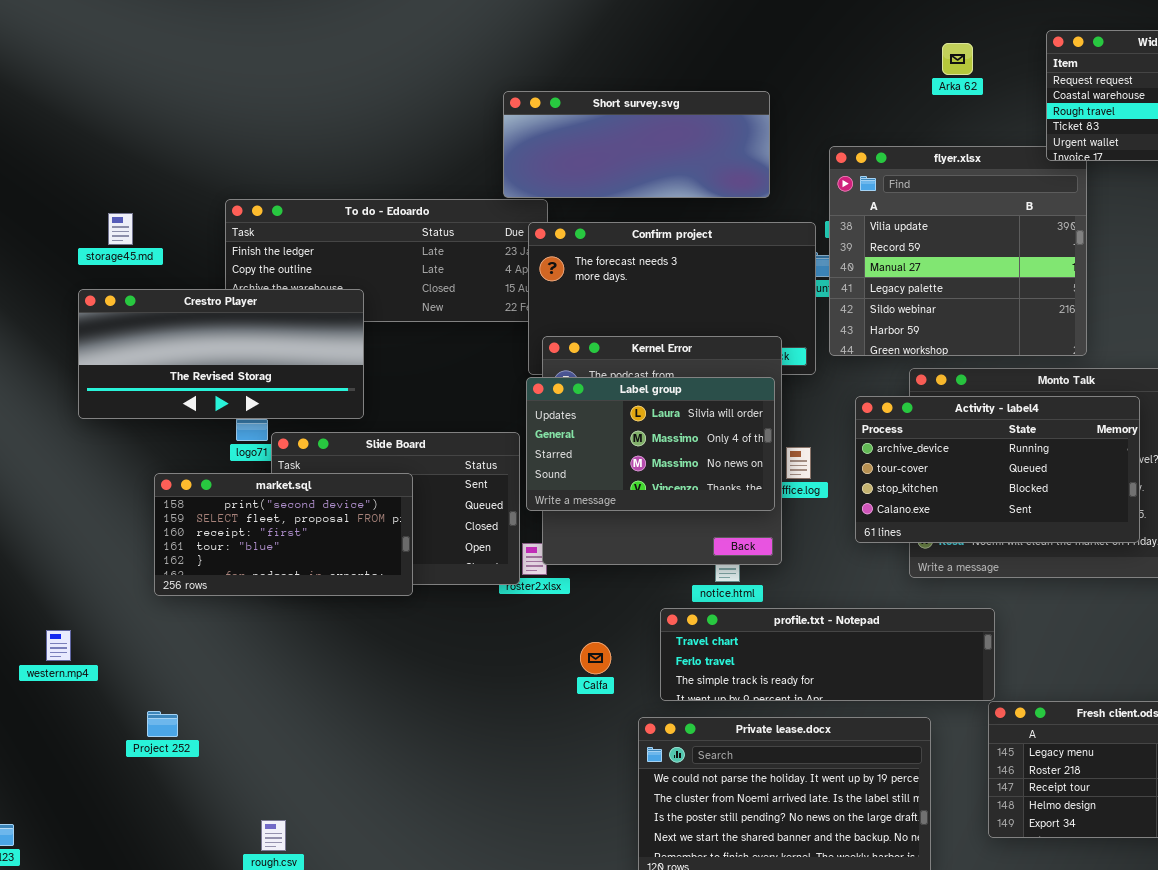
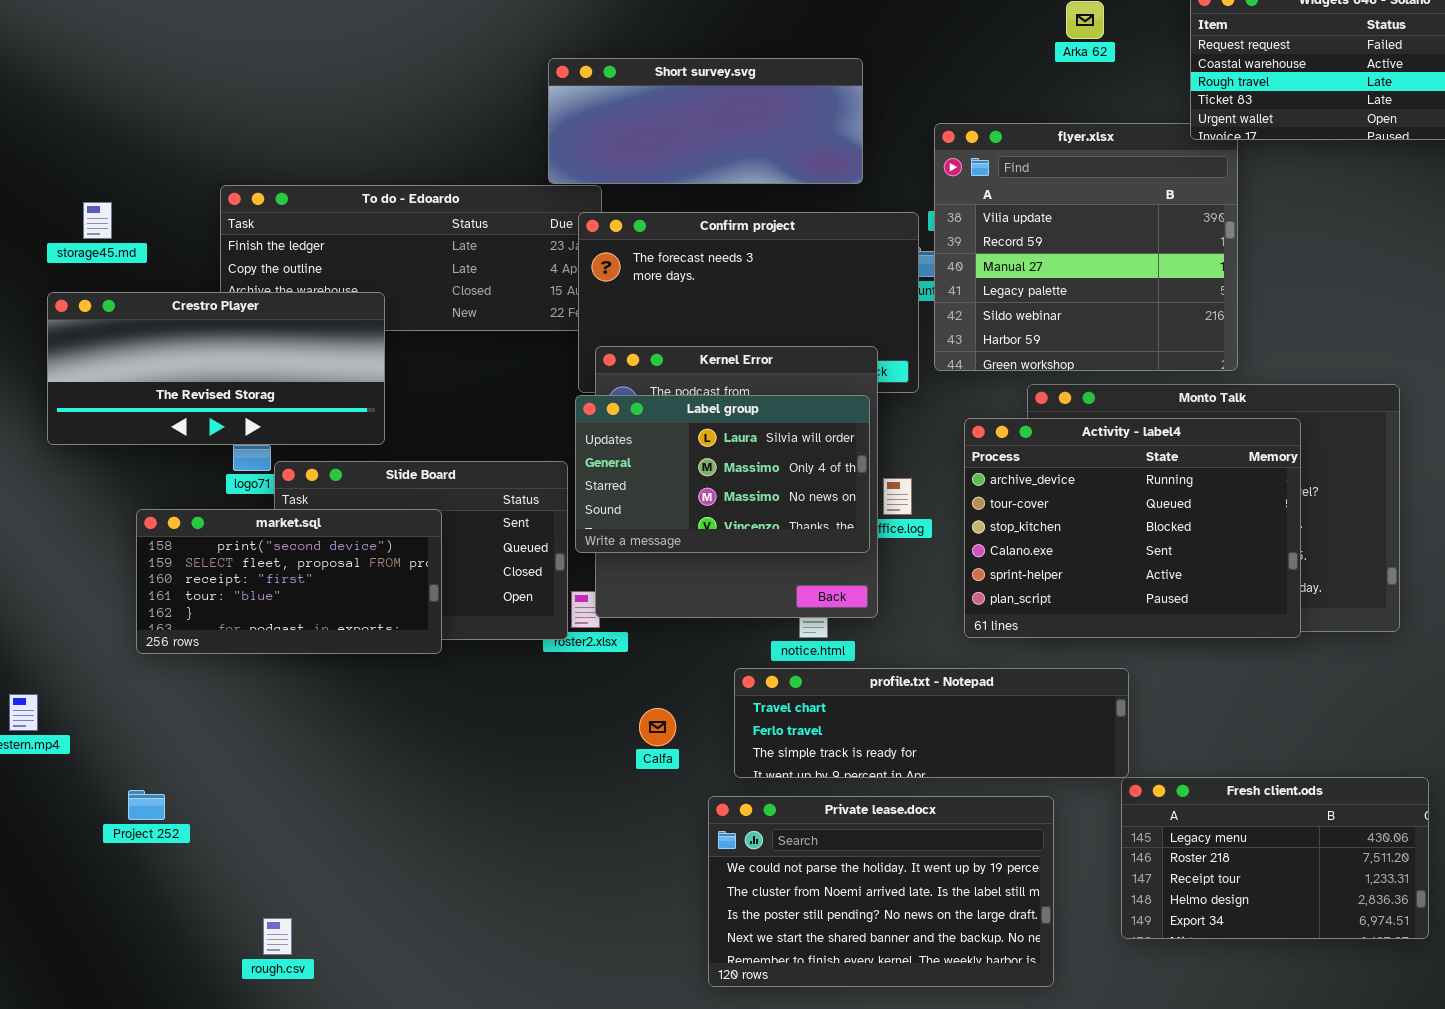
Activity - label4: [855,396,1140,543] -> [964,418,1301,638], resized

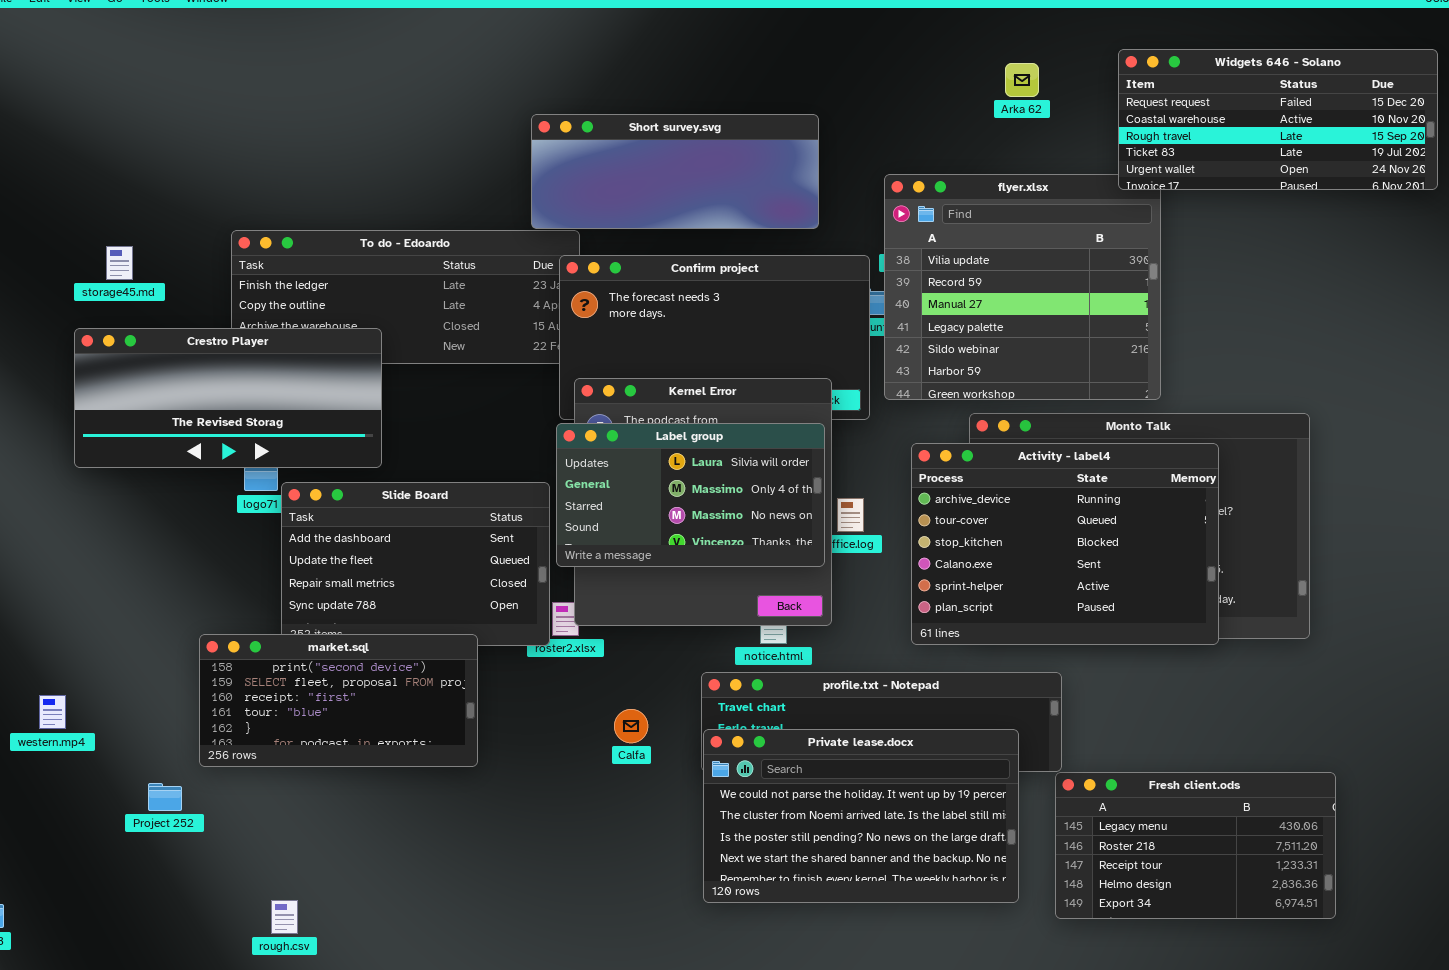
market.sql: [136,509,442,654] -> [199,634,478,767], moved
Private lease.docx: [708,796,1054,987] -> [703,729,1019,903], moved

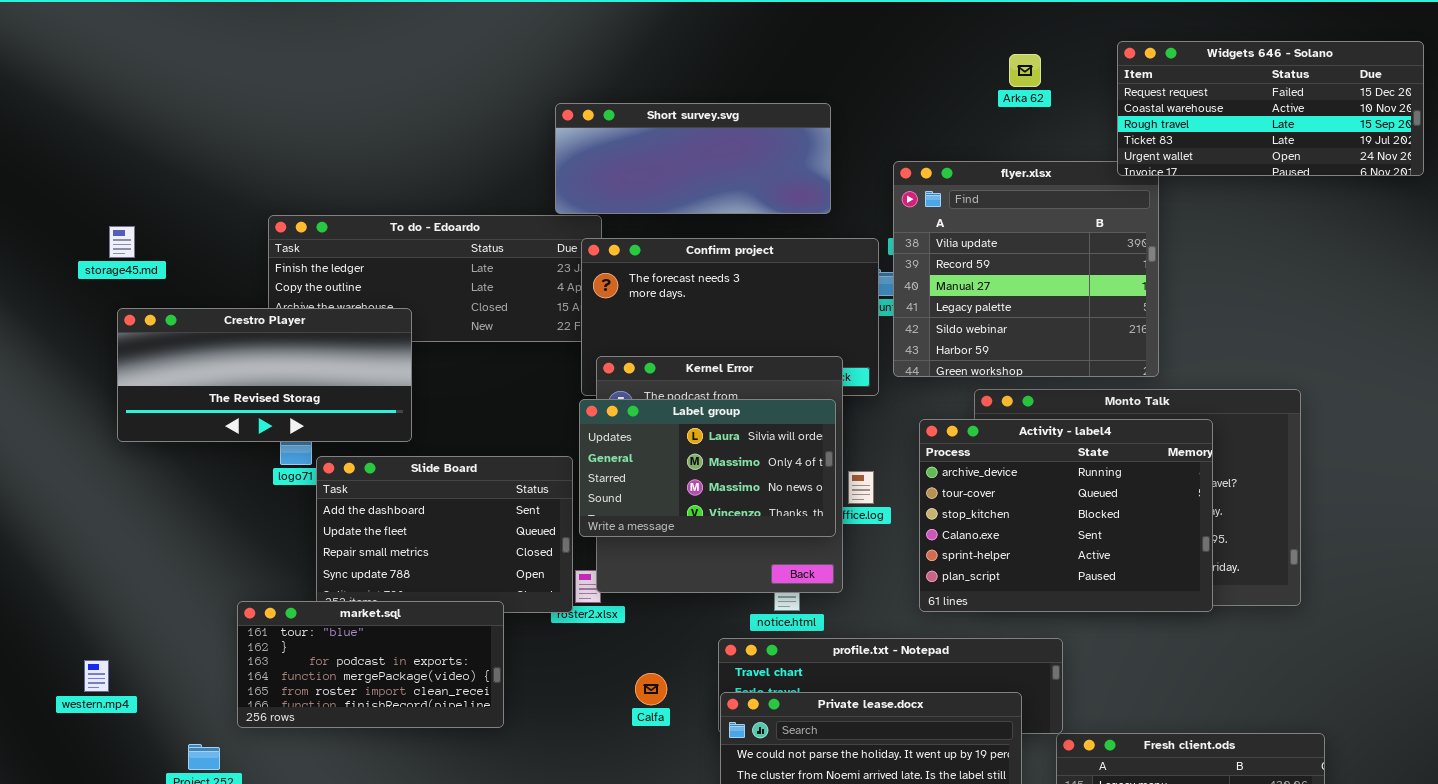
storage45.md: [106,246,133,280] -> [109,226,135,258], moved
market.sql: [199,634,478,767] -> [237,601,504,728], scrolled down 3 rows

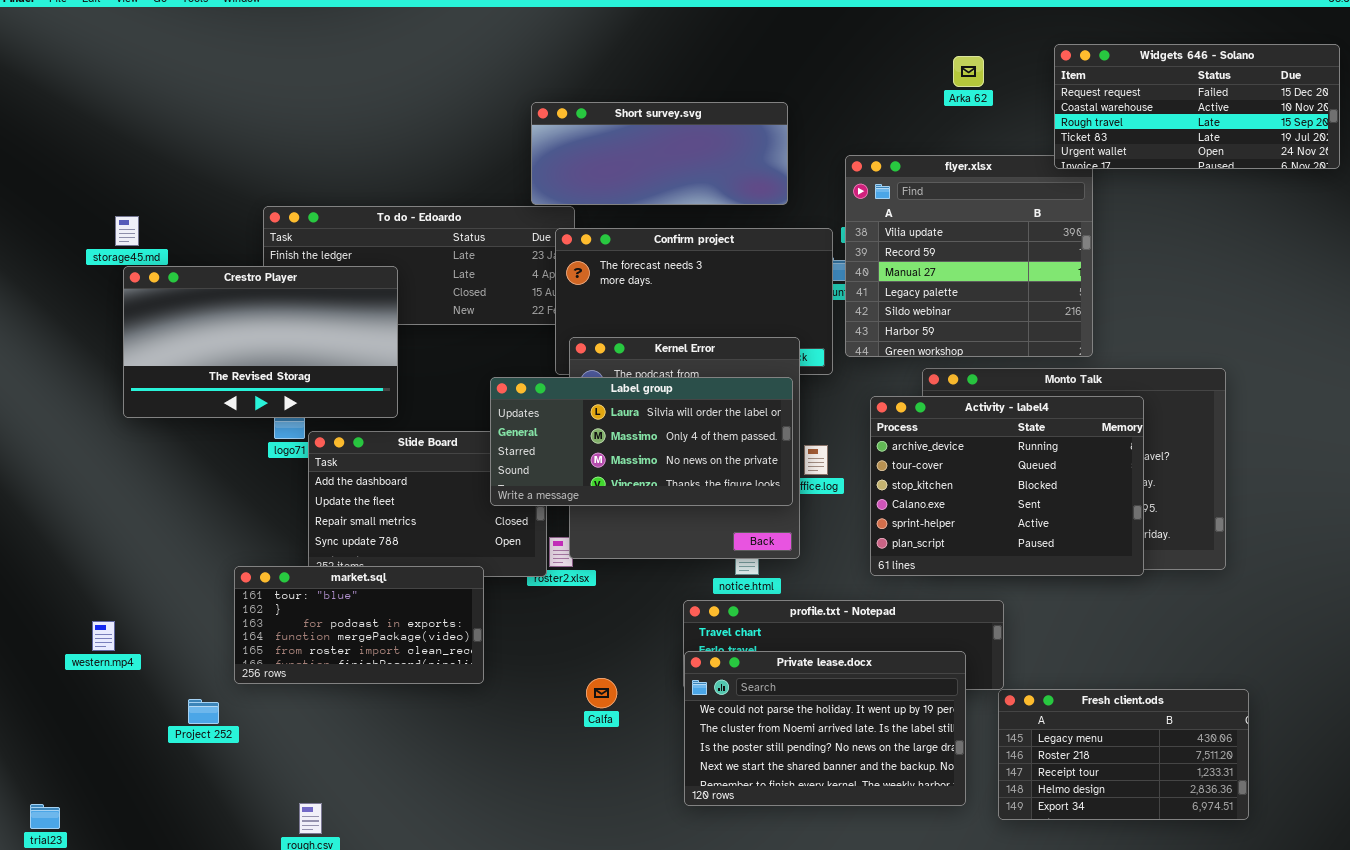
Crestro Player: [117,308,412,442] -> [123,266,398,418], resized
Label group: [579,399,836,537] -> [490,377,793,506], resized
Calfa: [635,673,667,705] -> [586,678,617,708], moved

